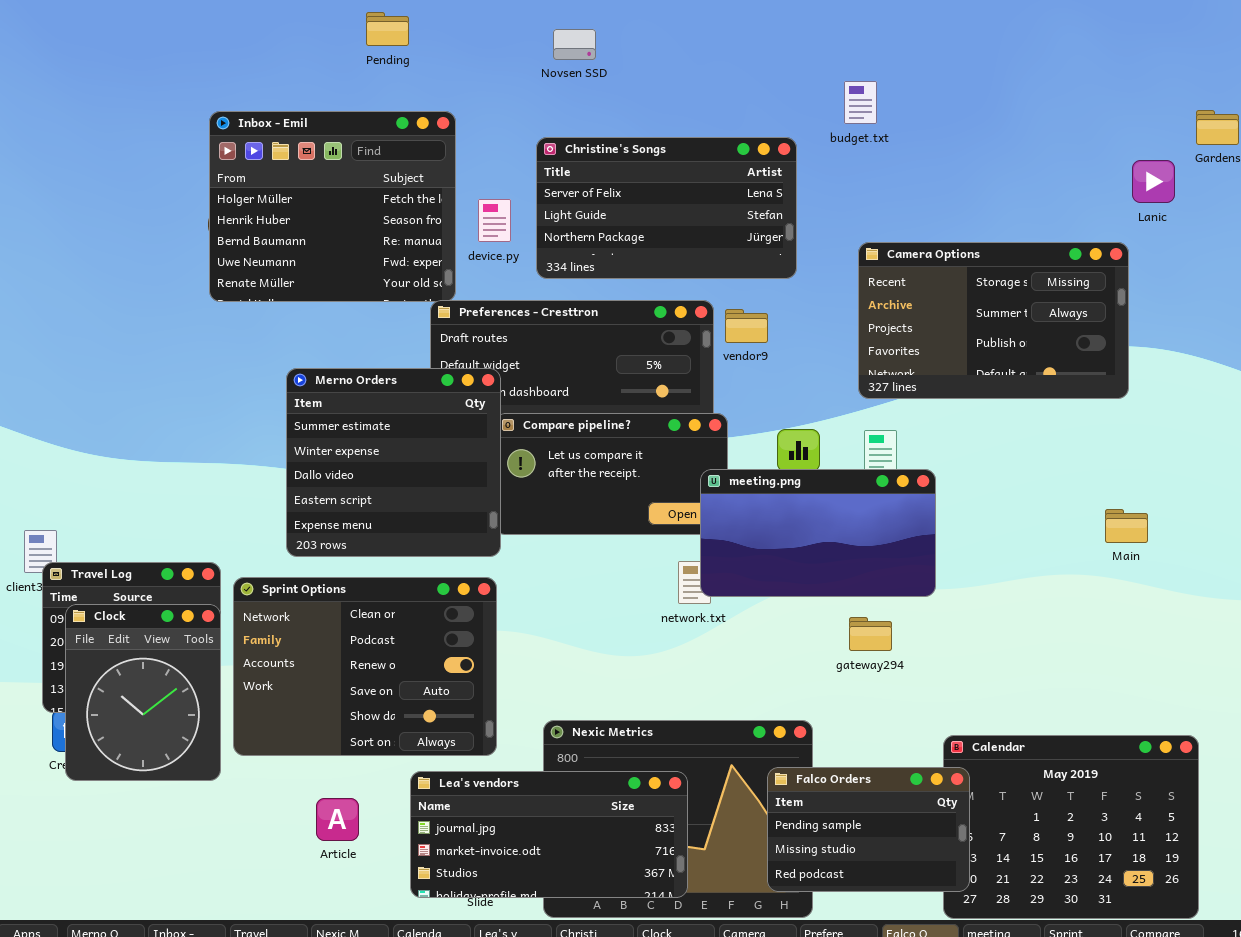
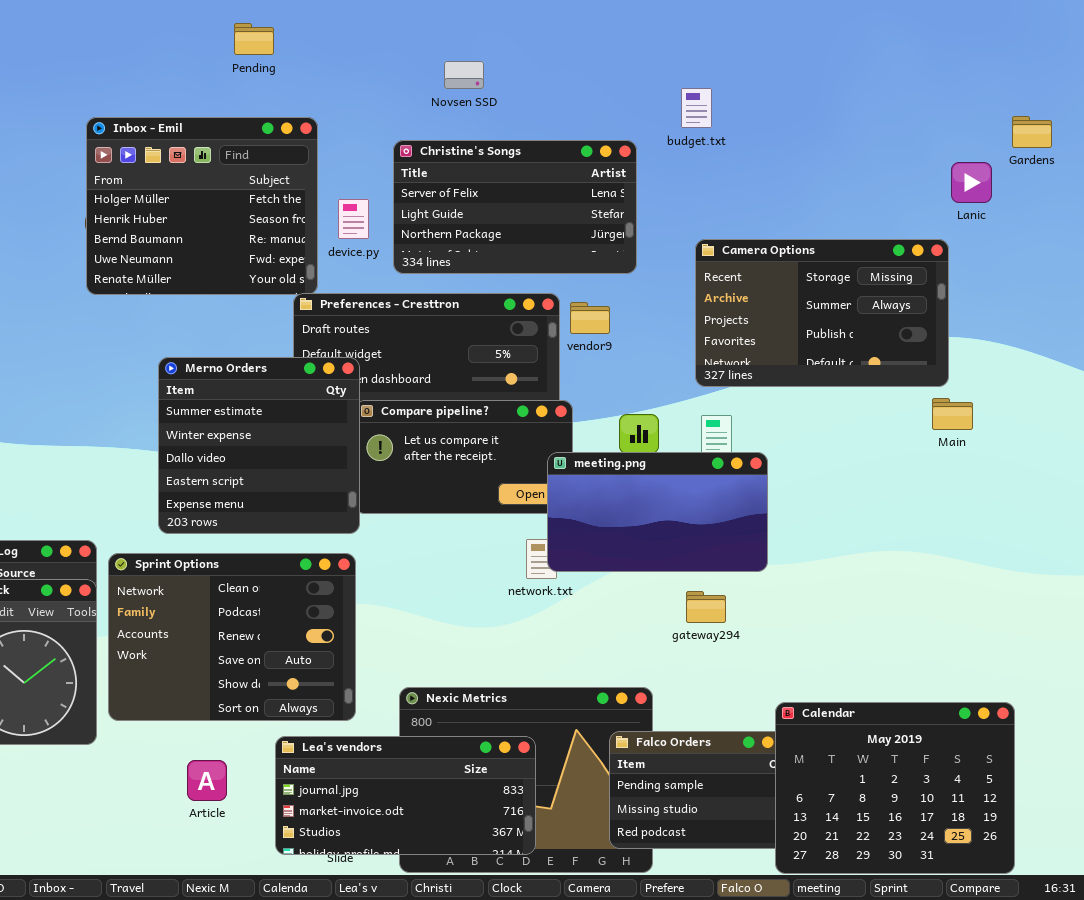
Novsen SSD: [553,29,596,60] -> [444,61,484,89], moved
Main: [1105,509,1148,543] -> [932,398,973,430], moved
Calendar: [943,735,1199,919] -> [775,702,1015,874], raised

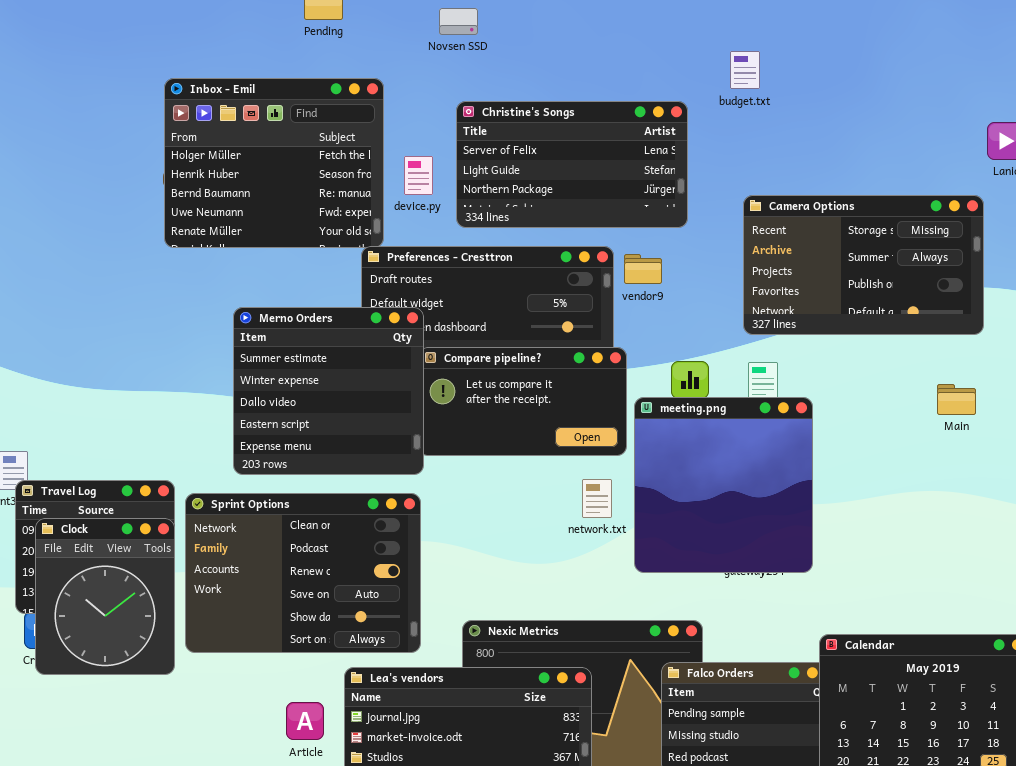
Novsen SSD: [444,61,484,89] -> [439,8,478,35], moved
Main: [932,398,973,430] -> [937,384,976,415], moved
meeting.png: [547,452,768,572] -> [634,397,813,573], resized
Article: [187,760,227,801] -> [286,702,324,740], moved

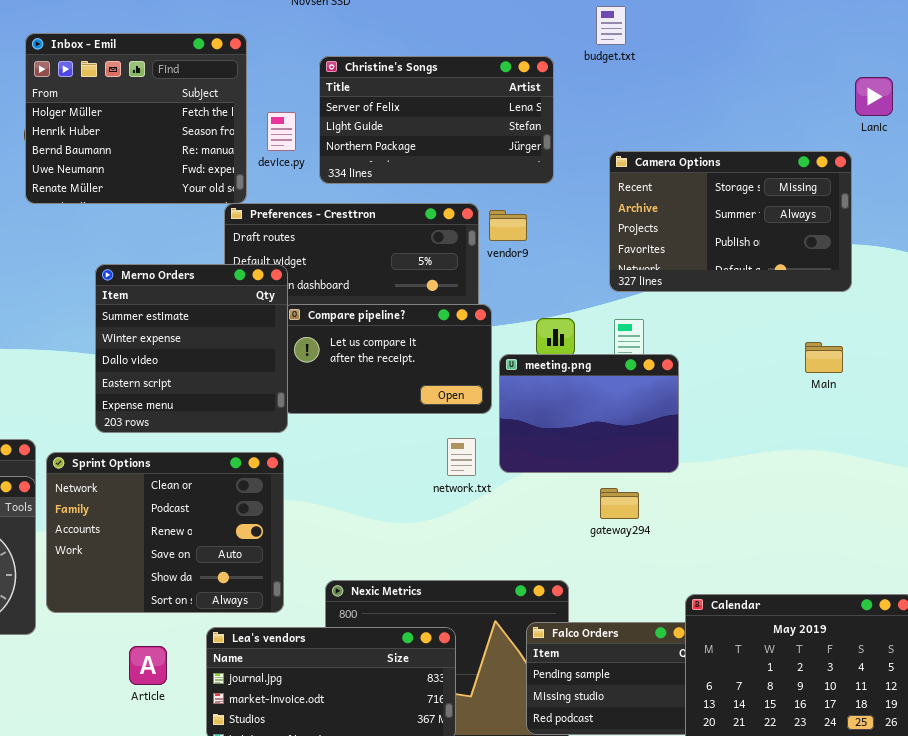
meeting.png: [634,397,813,573] -> [499,354,679,473], resized
Article: [286,702,324,740] -> [129,646,167,685], moved

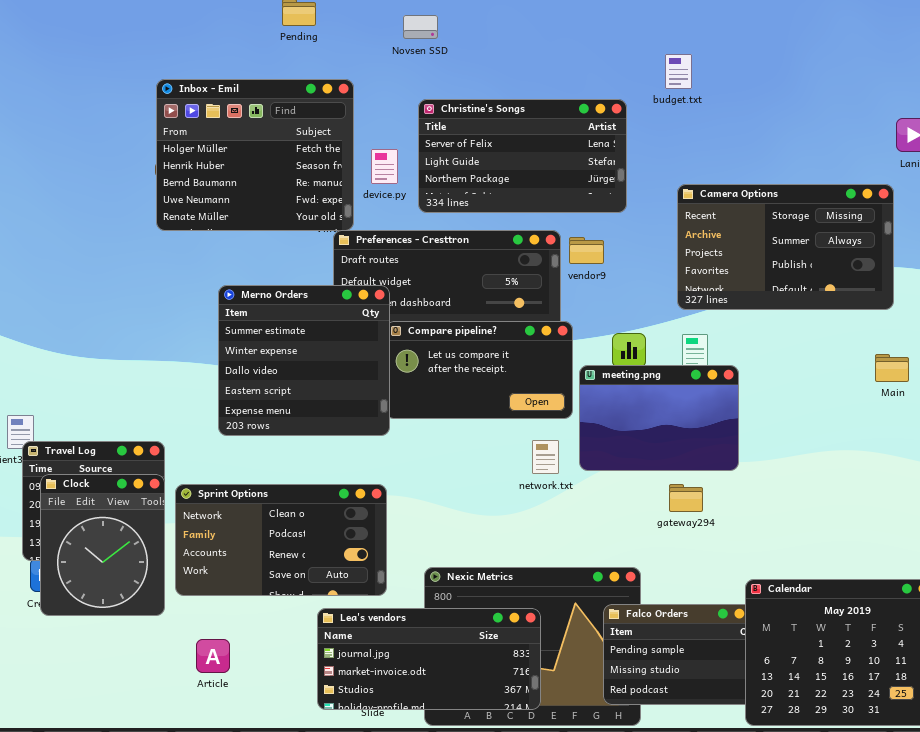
Main: [805,342,843,373] -> [875,354,909,382], moved
Sprint Options: [46,452,284,613] -> [175,484,387,596], resized
Article: [129,646,167,685] -> [196,639,230,673], moved

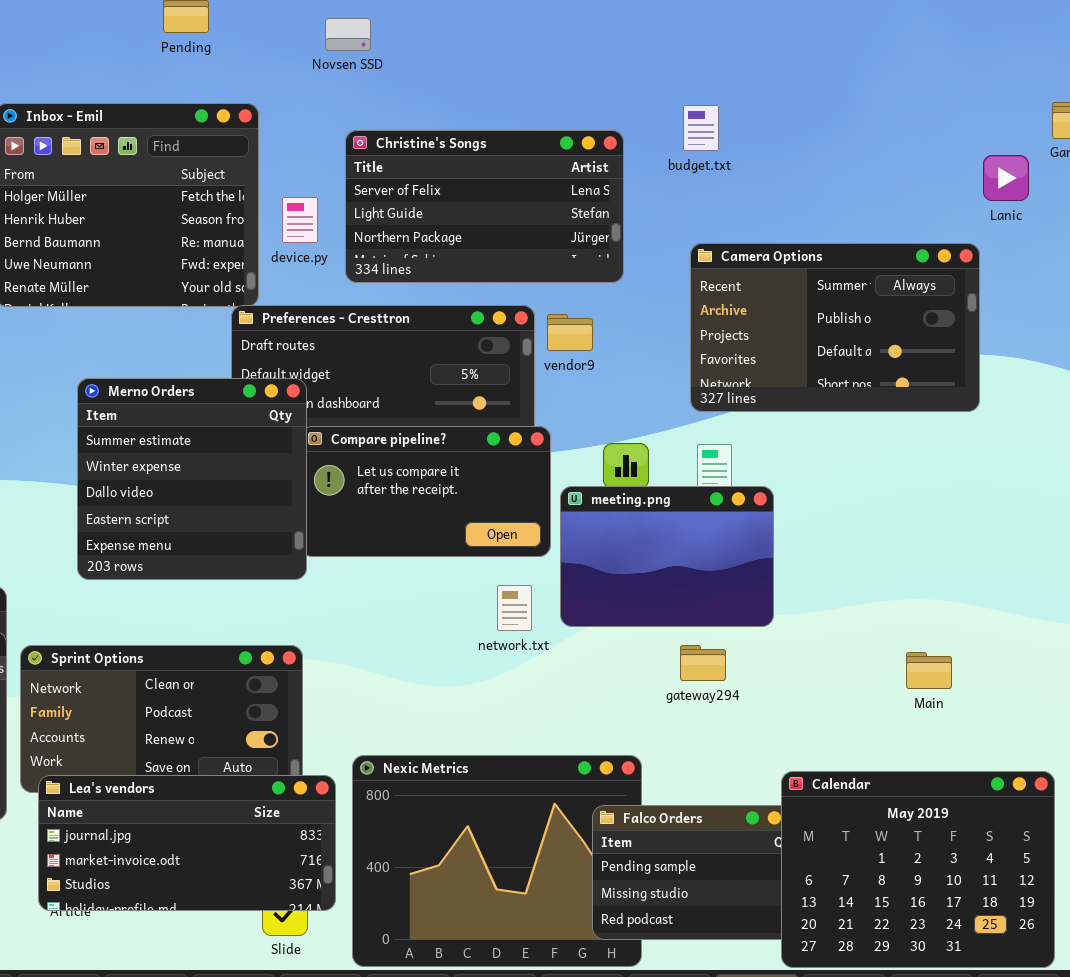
budget.txt: [665,54,692,89] -> [683,105,719,151], moved
Camera Options: [677,184,894,310] -> [690,243,980,412], scrolled down 1 row
Main: [875,354,909,382] -> [906,652,952,689], moved
Lea's vendors: [317,608,541,710] -> [38,775,336,911], moved

